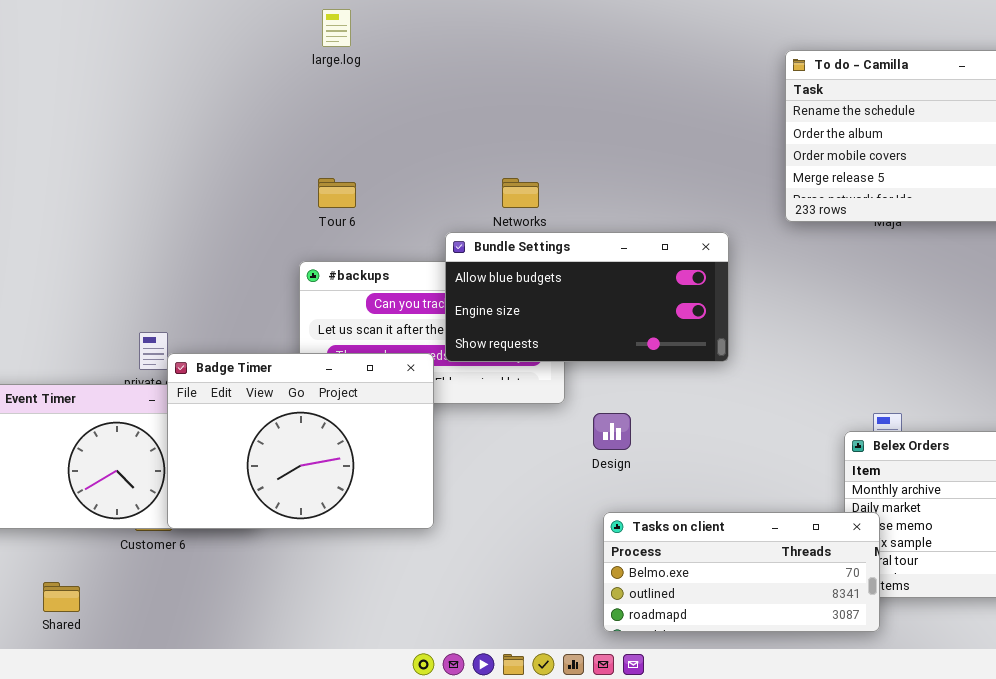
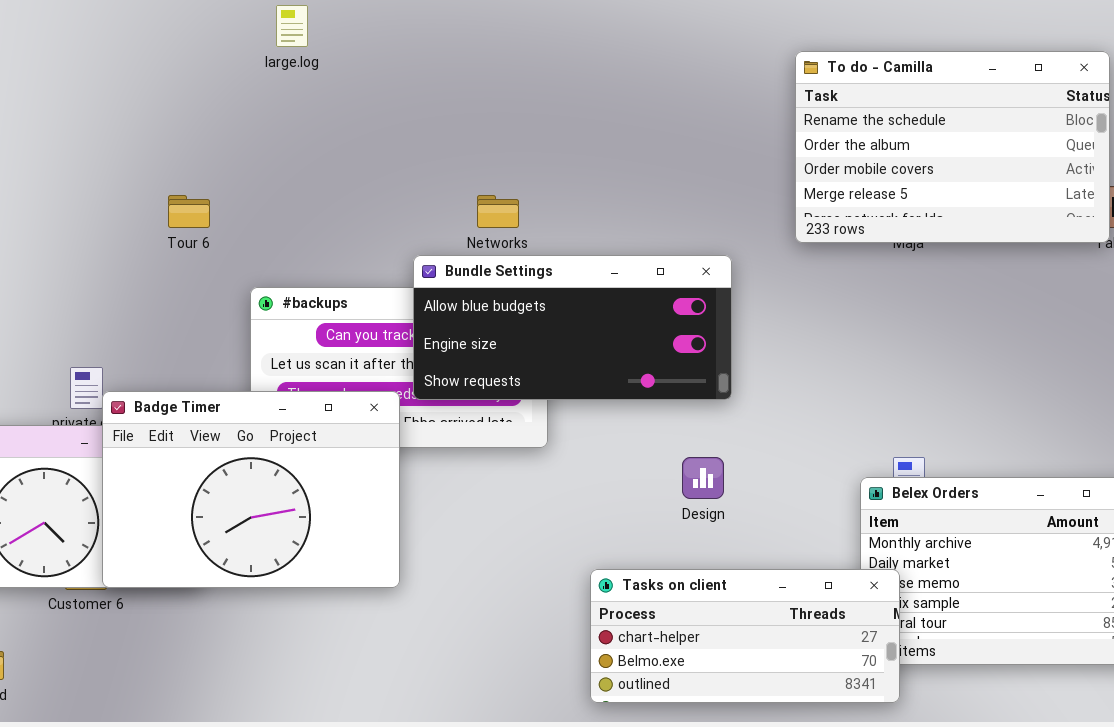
Tour 6: [318,178,356,208] -> [168,195,210,228], moved
Design: [593,413,631,450] -> [682,457,724,499], moved
Tasks on client: [603,512,880,632] -> [590,569,900,703], scrolled up 1 row

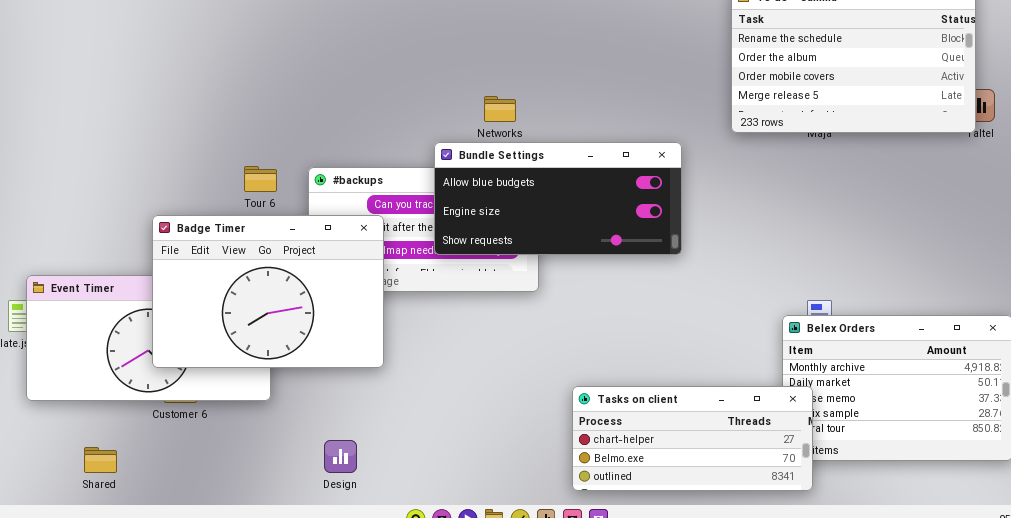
Tour 6: [168,195,210,228] -> [244,166,277,192], moved
Badge Timer: [102,391,400,588] -> [152,215,384,368], moved
Design: [682,457,724,499] -> [324,440,357,473], moved

